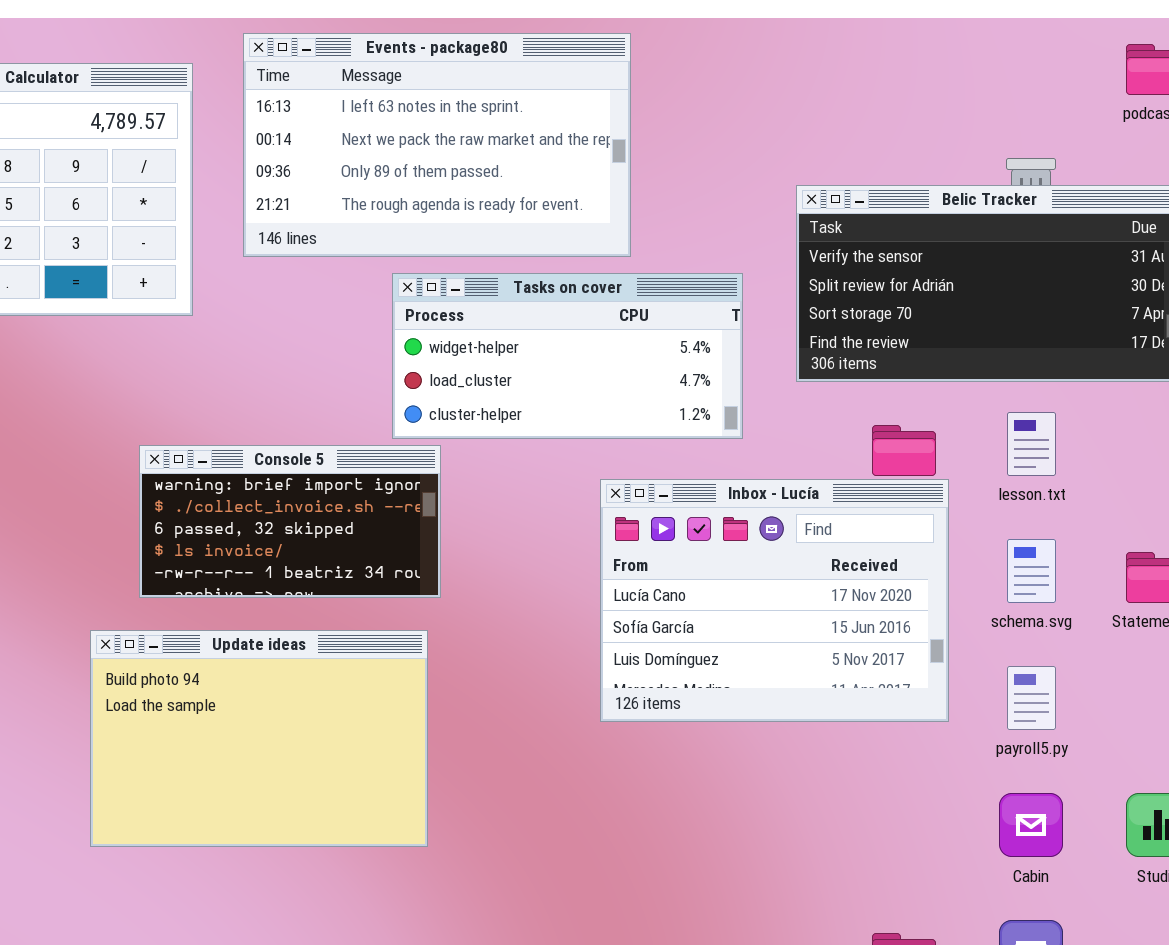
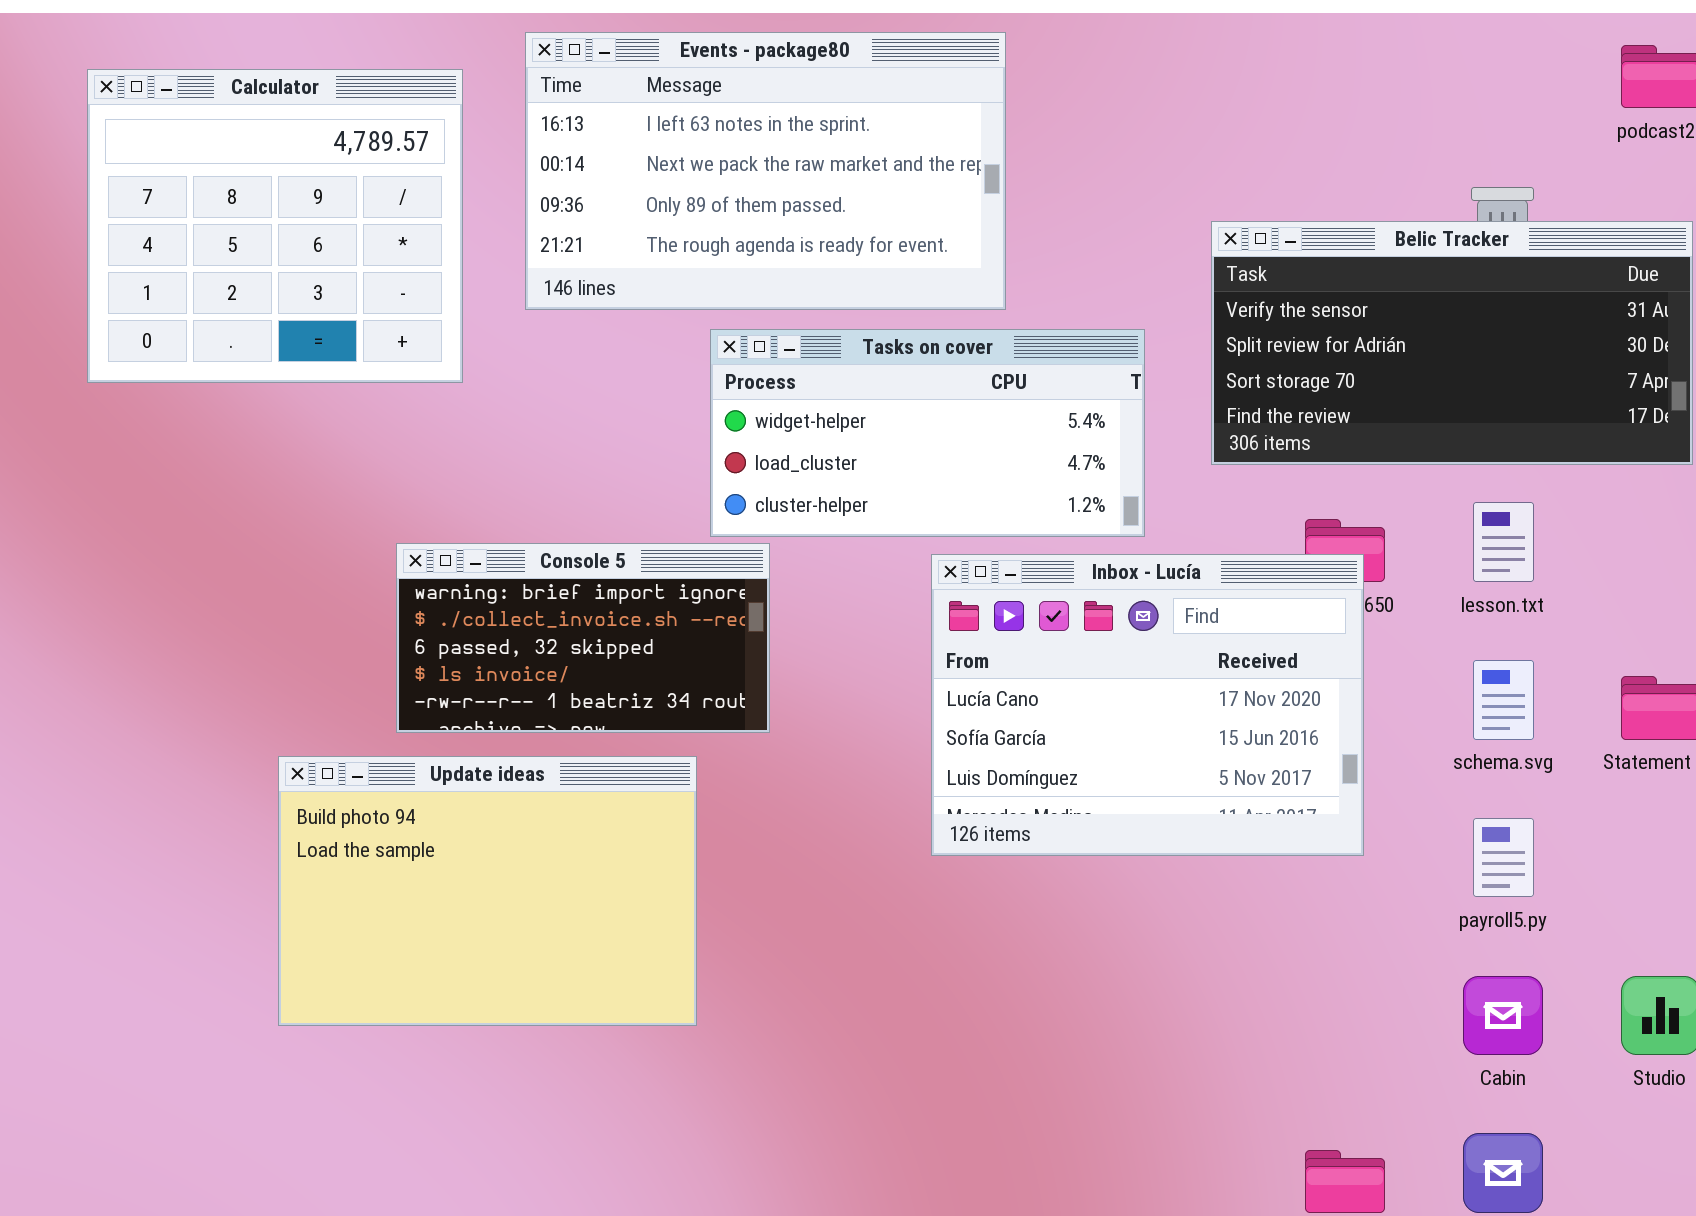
Inbox - Lucía: [600,479,949,722] -> [931,554,1364,856], moved
Update ideas: [90,630,428,847] -> [278,756,697,1026], moved

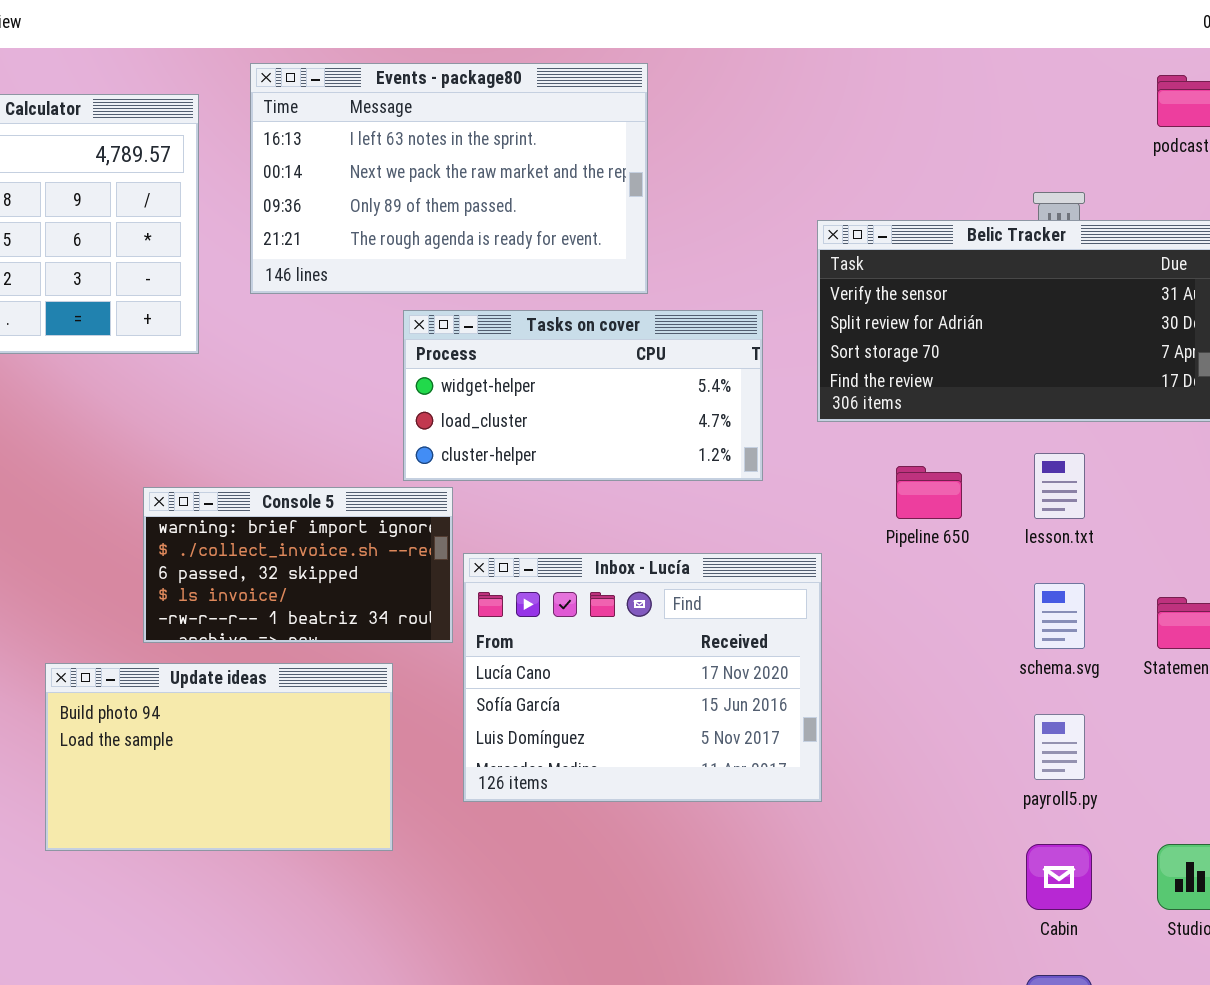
Inbox - Lucía: [931,554,1364,856] -> [463,553,822,802], moved
Update ideas: [278,756,697,1026] -> [45,663,393,851], resized

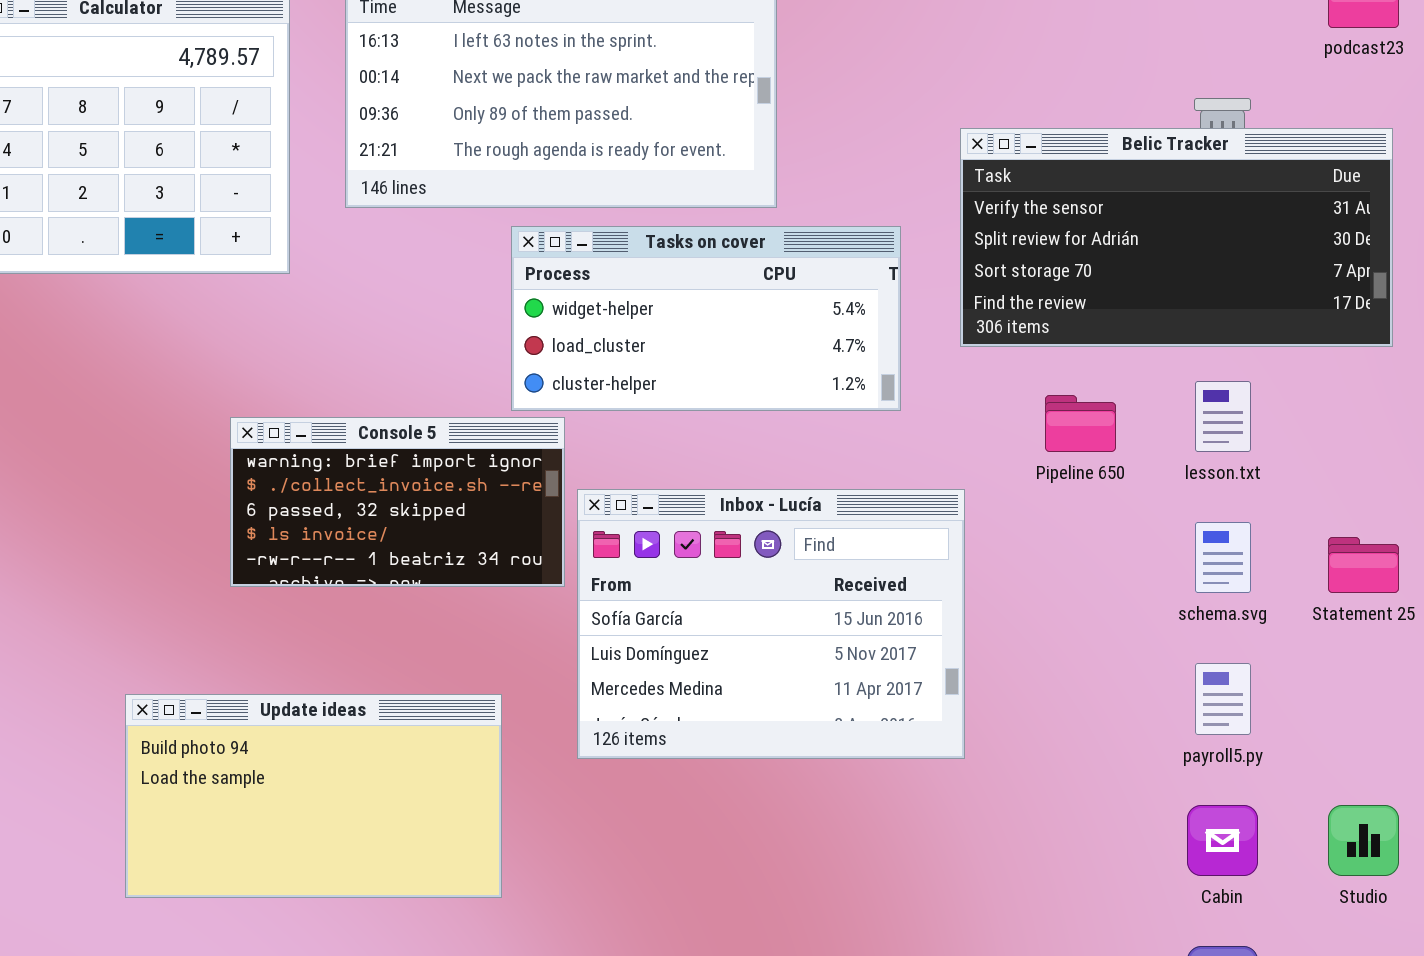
Inbox - Lucía: [463,553,822,802] -> [577,489,965,759], scrolled down 1 row
Update ideas: [45,663,393,851] -> [125,694,502,898], moved

